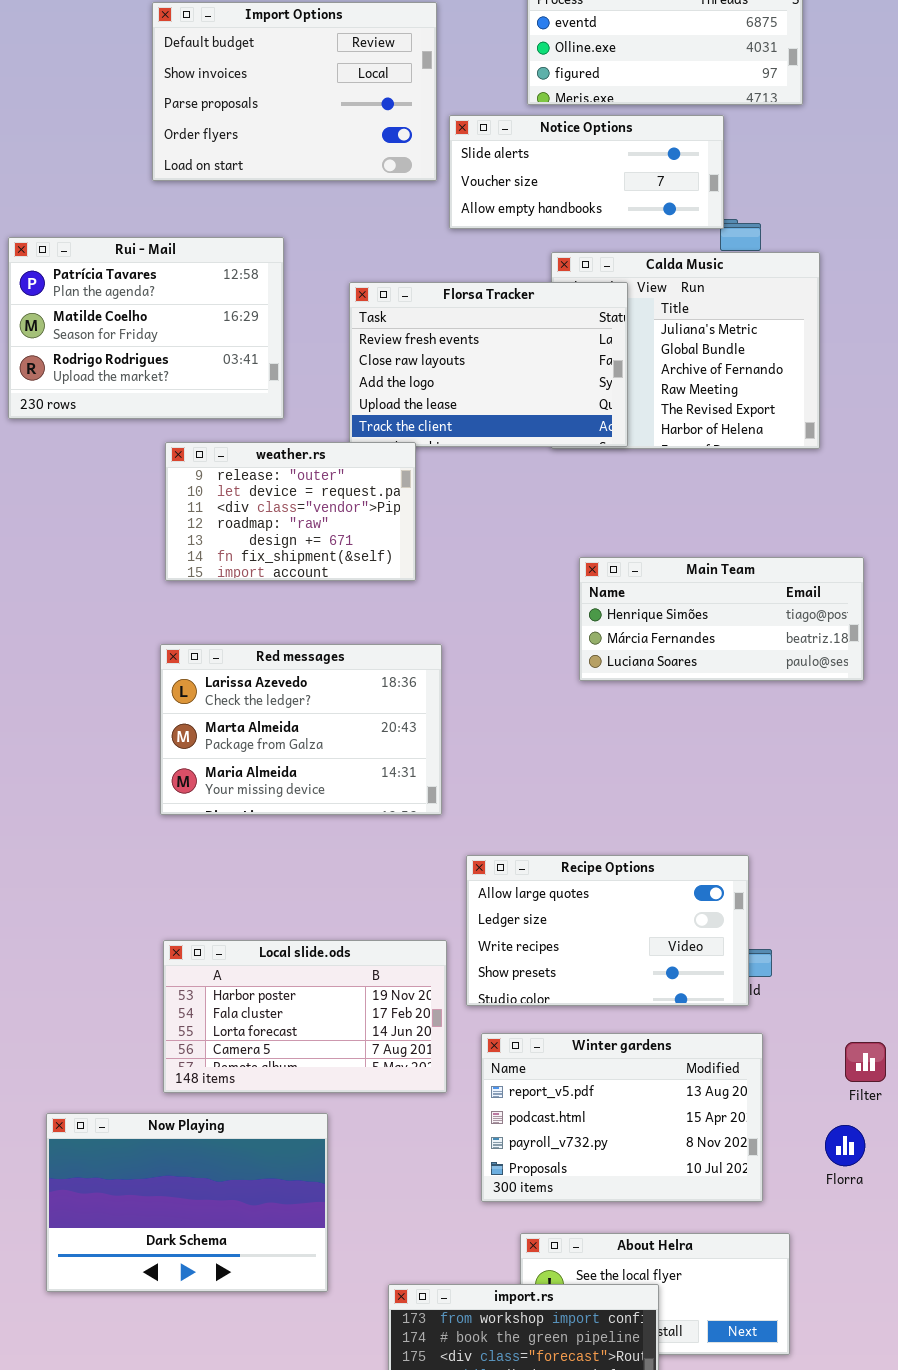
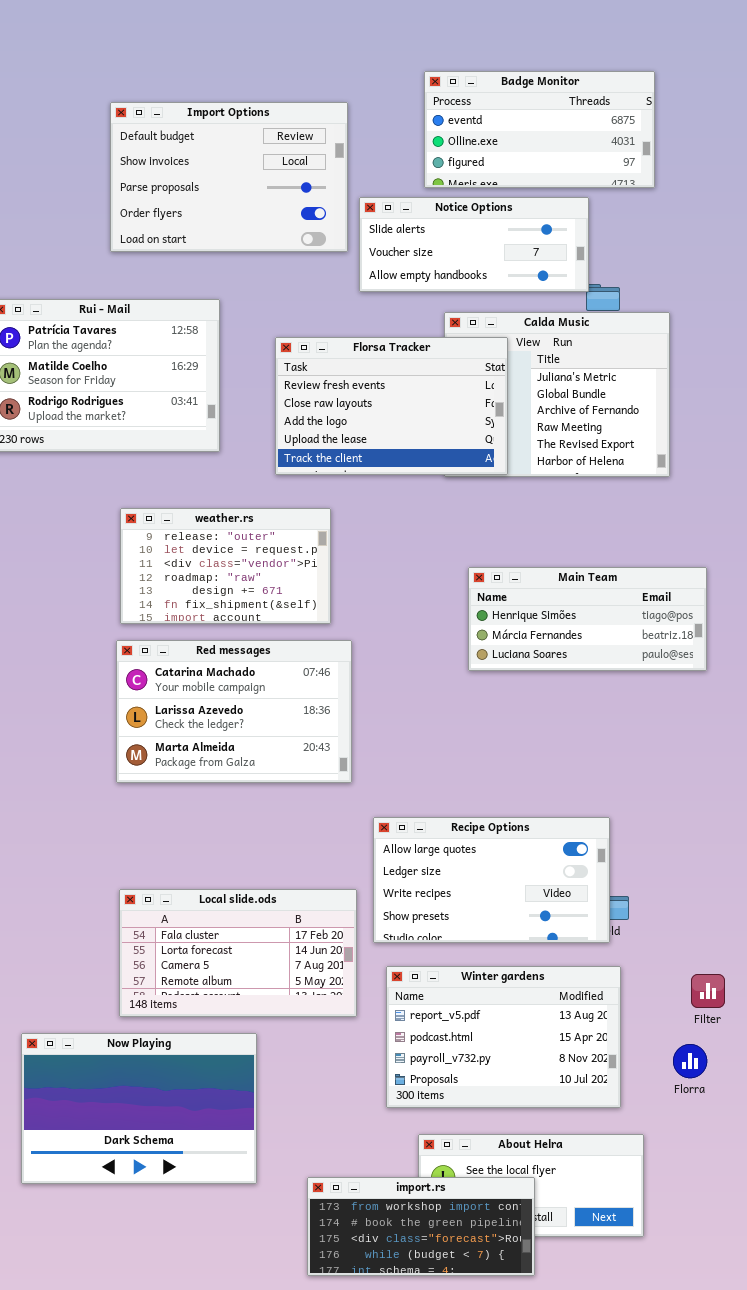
weather.rs: [165,442,416,581] -> [120,508,331,624], moved
Red messages: [160,644,442,815] -> [116,640,352,783], scrolled up 1 row
Local slide.ods: [163,940,447,1093] -> [119,889,357,1017], scrolled down 1 row

